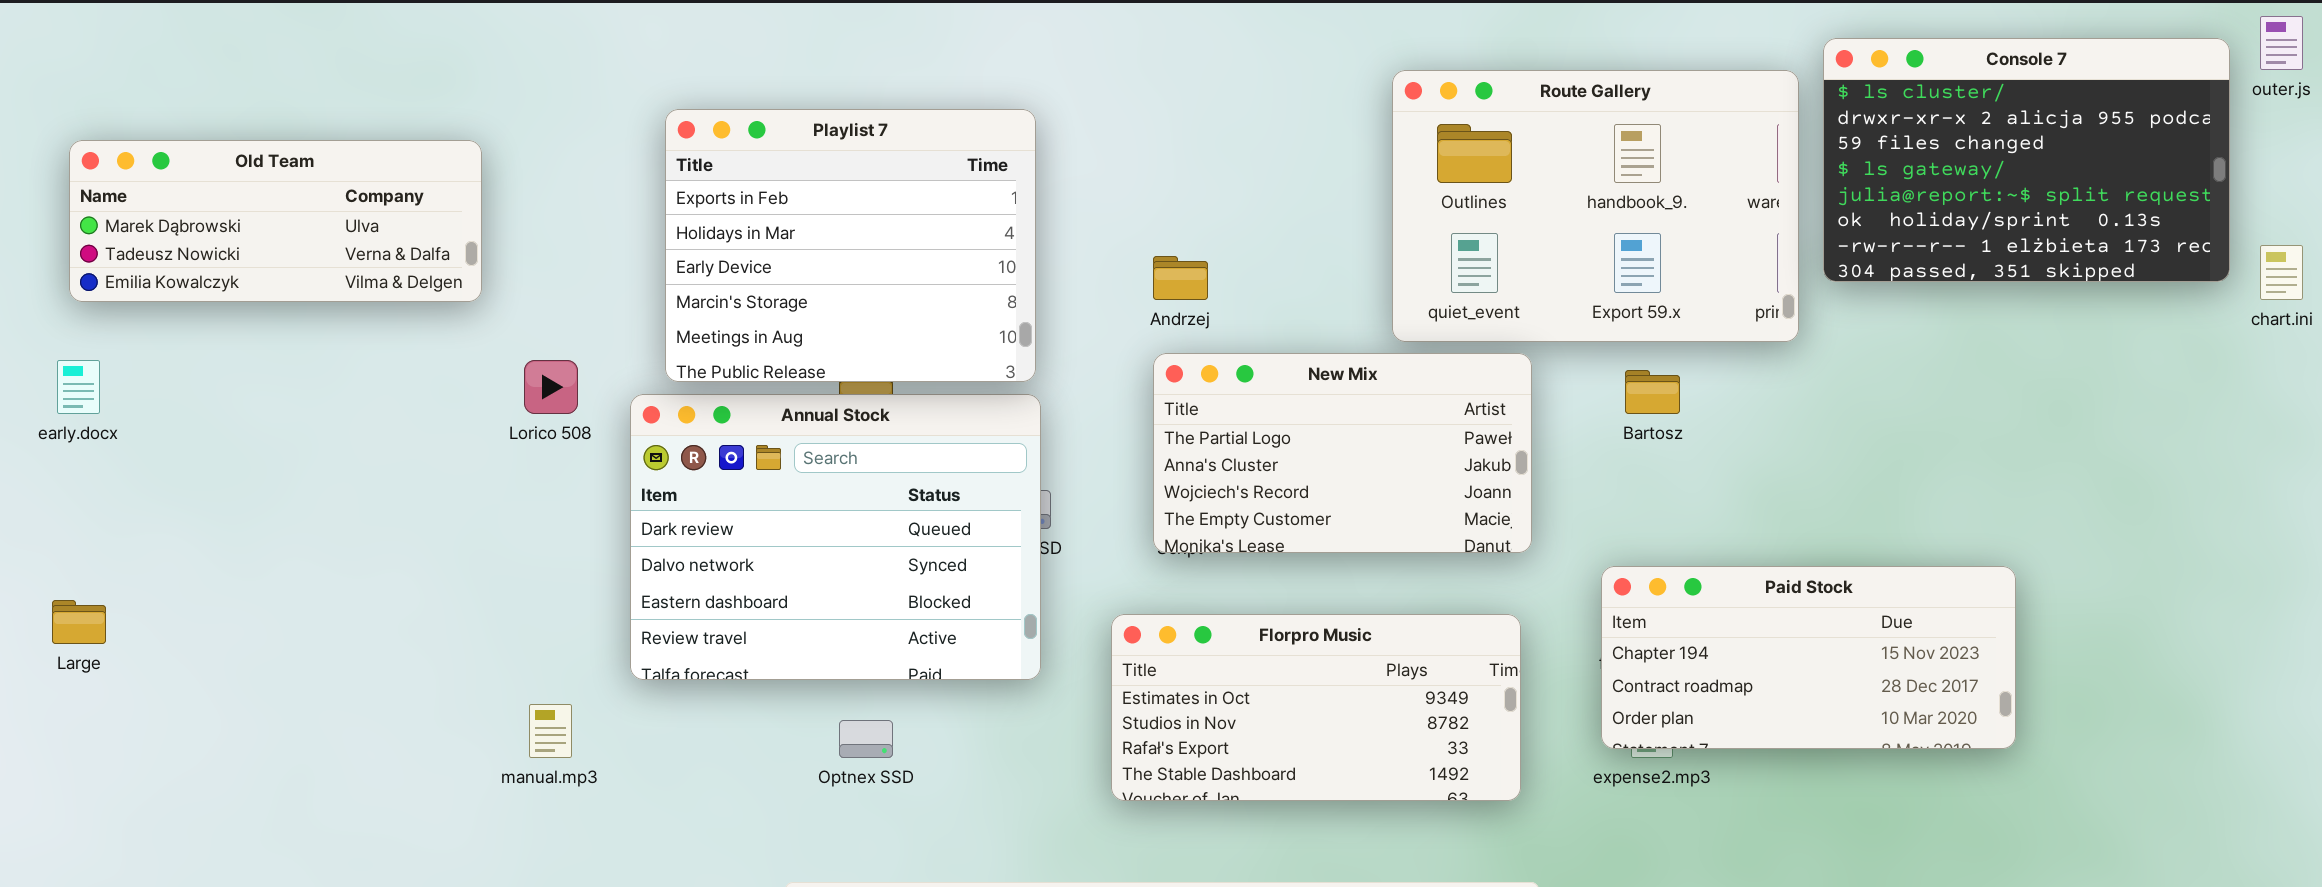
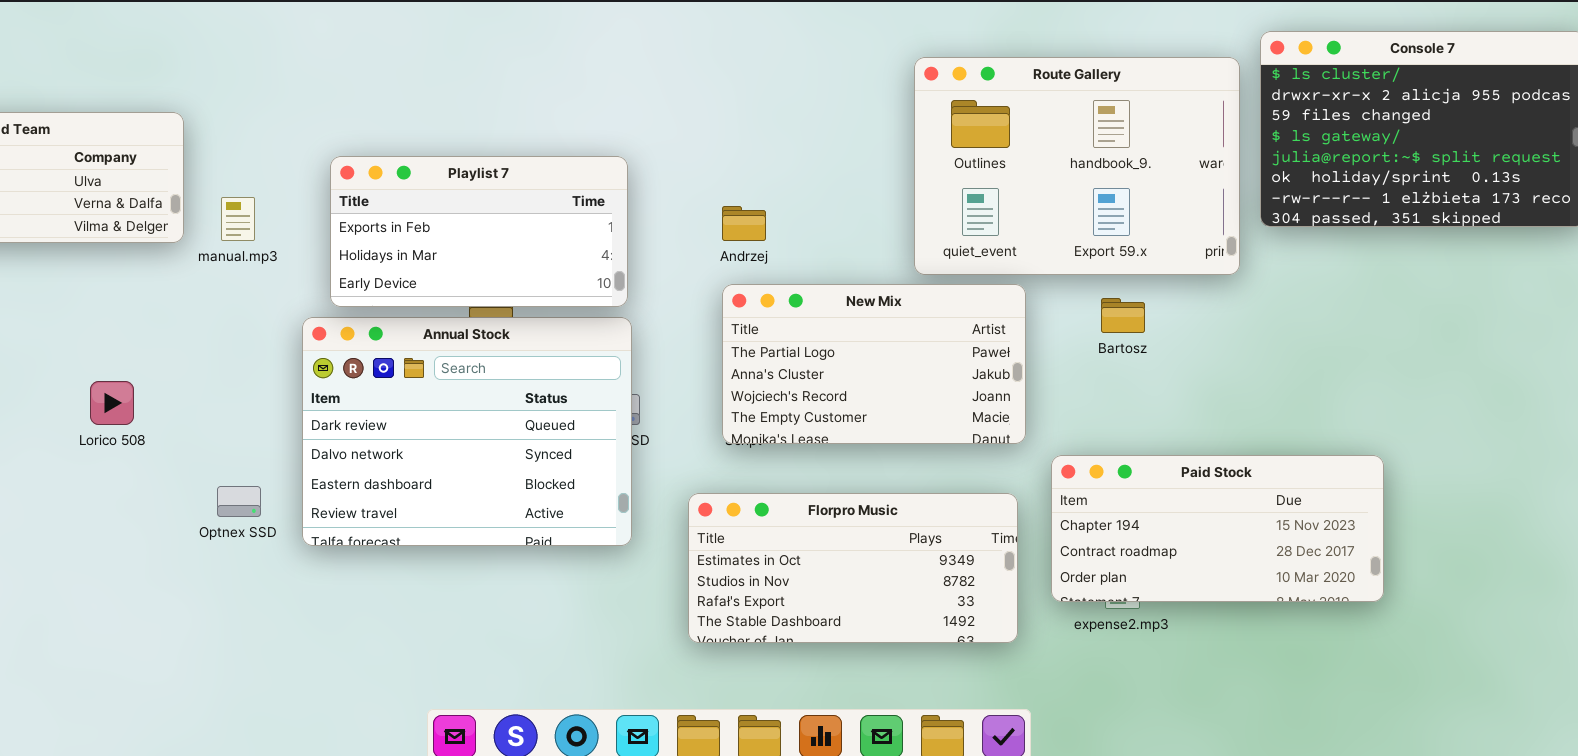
Playlist 7: [665,109,1036,382] -> [330,156,628,307], resized
Lorico 508: [524,360,578,414] -> [90,381,134,425], moved
Paid Stock: [1601,566,2016,749] -> [1051,455,1384,602], moved
manual.mp3: [529,704,572,758] -> [221,197,255,241], moved
Optnex SSD: [839,720,893,758] -> [217,486,261,517], moved

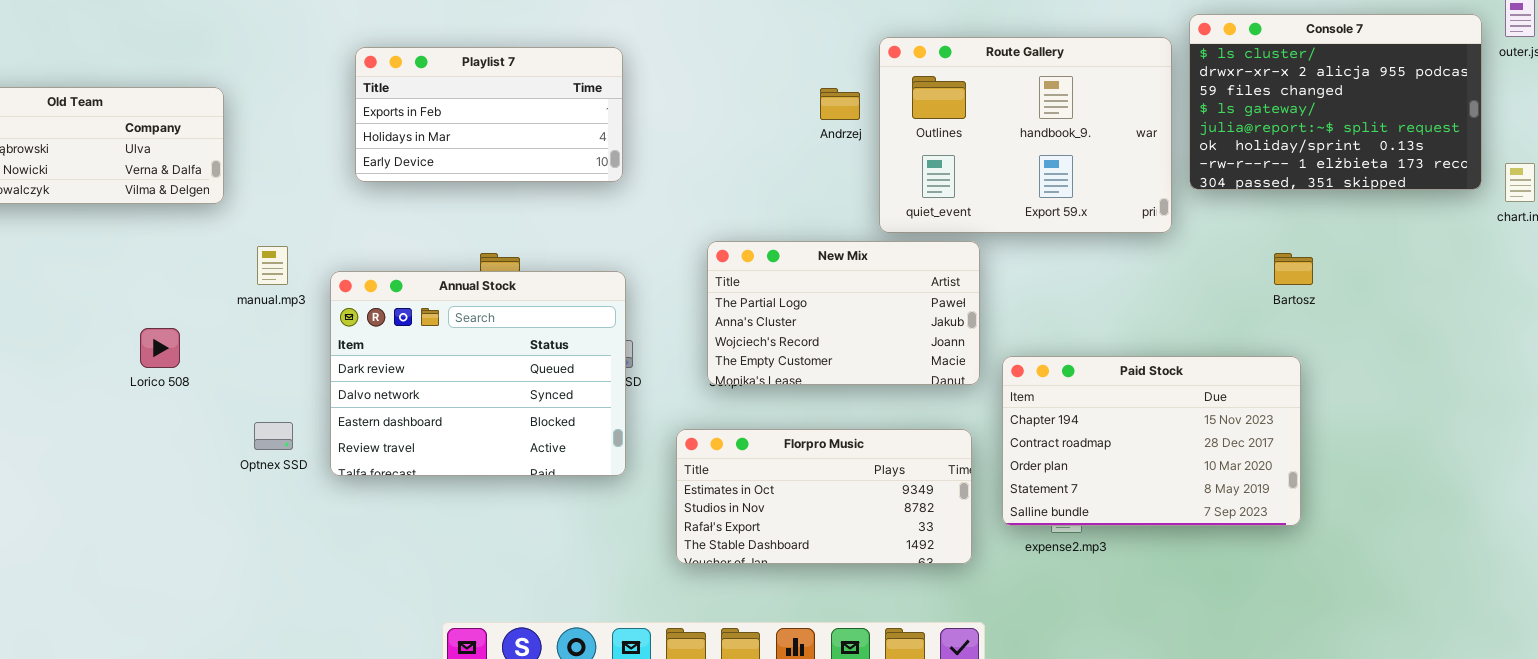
Playlist 7: [330,156,628,307] -> [355,47,623,182], moved
manual.mp3: [221,197,255,241] -> [257,246,288,285], moved
Andrzej: [722,206,766,241] -> [820,88,860,120], moved
Bartosz: [1101,298,1145,333] -> [1274,253,1313,285], moved
Paid Stock: [1051,455,1384,602] -> [1002,356,1301,526], resized

